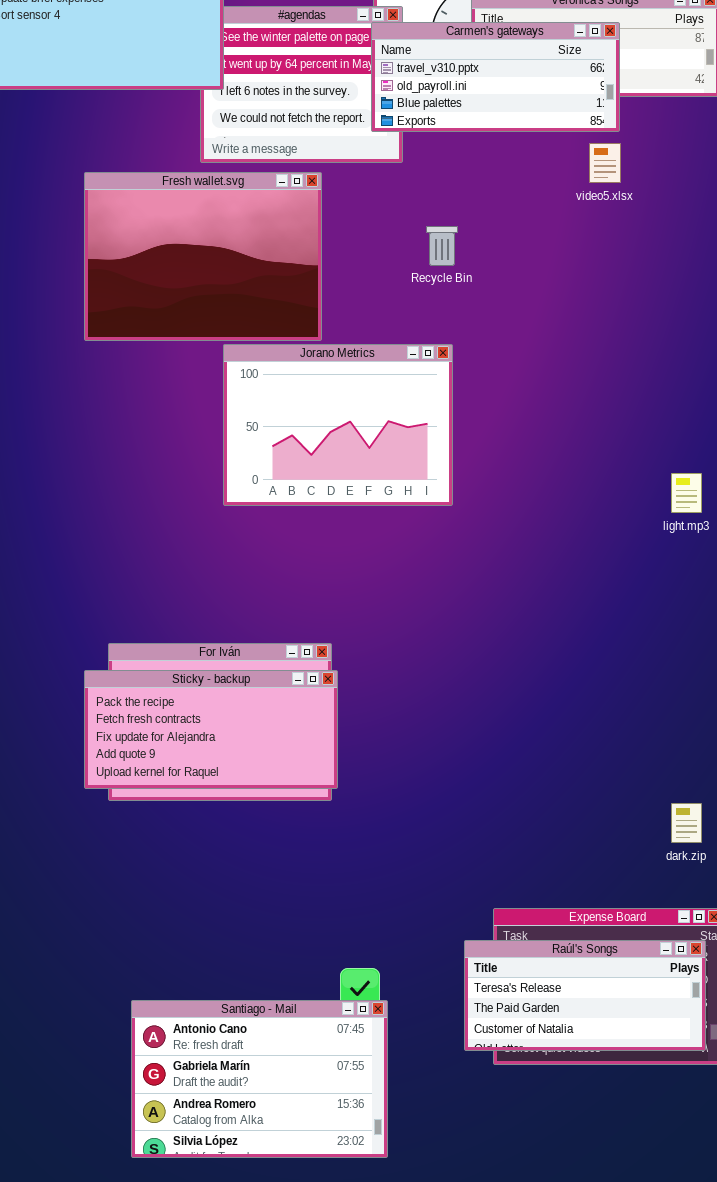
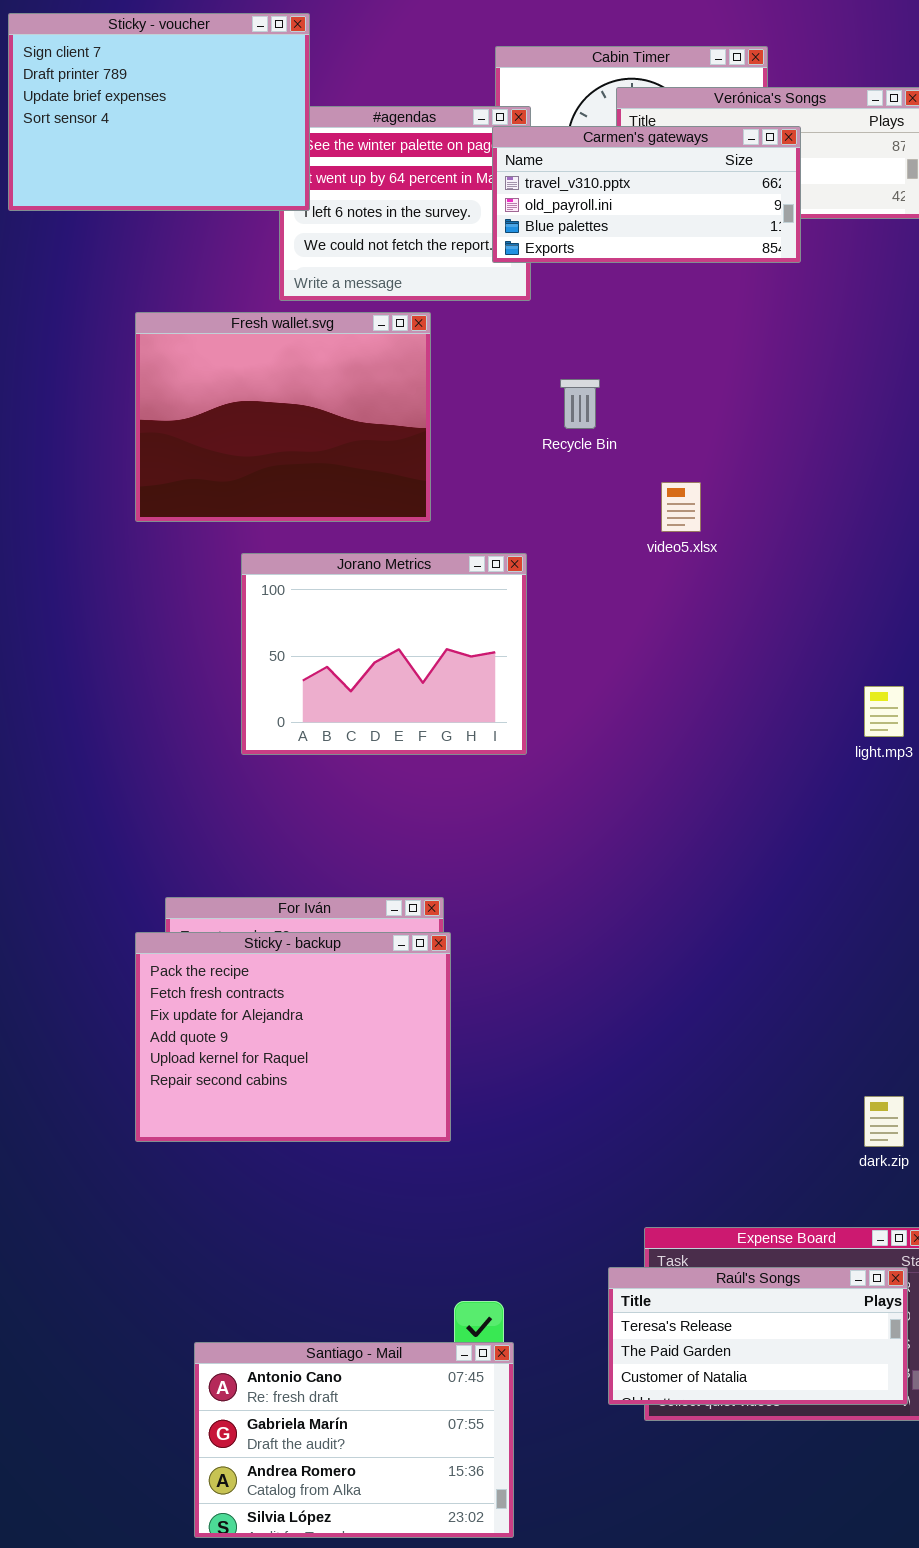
video5.xlsx: [589,143,621,183] -> [661,482,701,532], moved
Jorano Metrics: [223,344,453,506] -> [241,553,527,755], moved
Sticky - backup: [84,670,338,789] -> [135,932,451,1142], resized

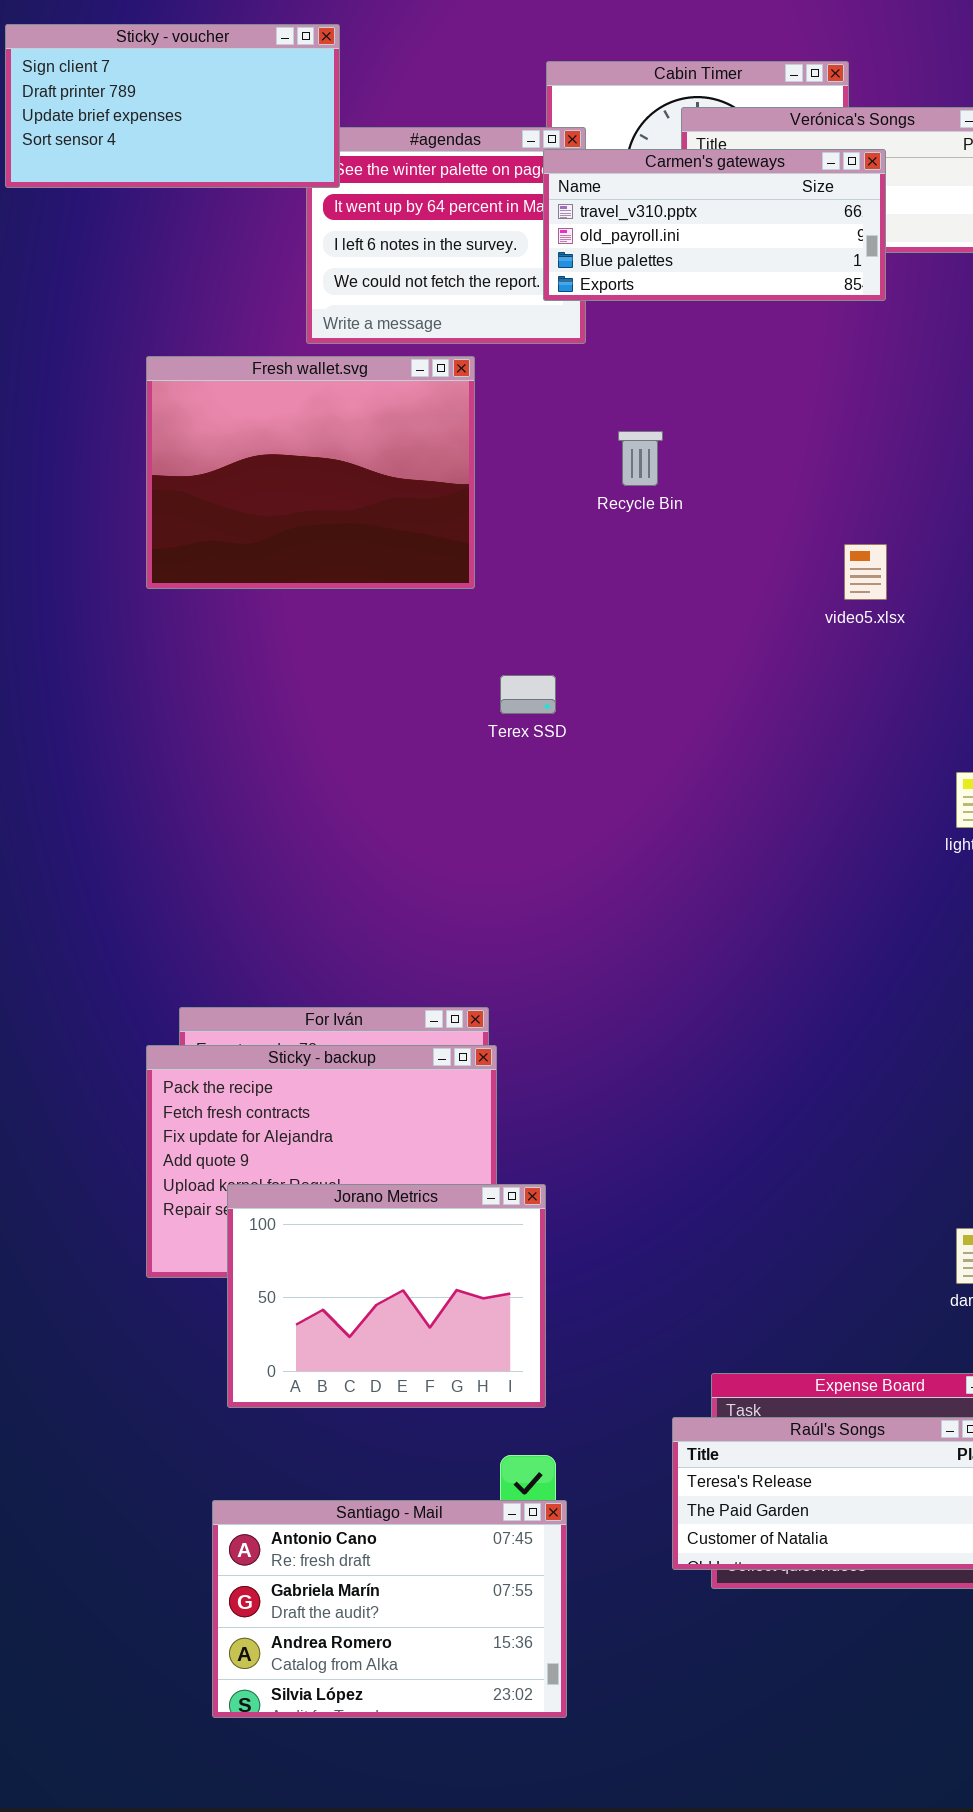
Sticky - voucher: [8,13,310,211] -> [5,24,340,188], resized
video5.xlsx: [661,482,701,532] -> [844,544,887,600], moved
Jorano Metrics: [241,553,527,755] -> [227,1184,546,1408], moved

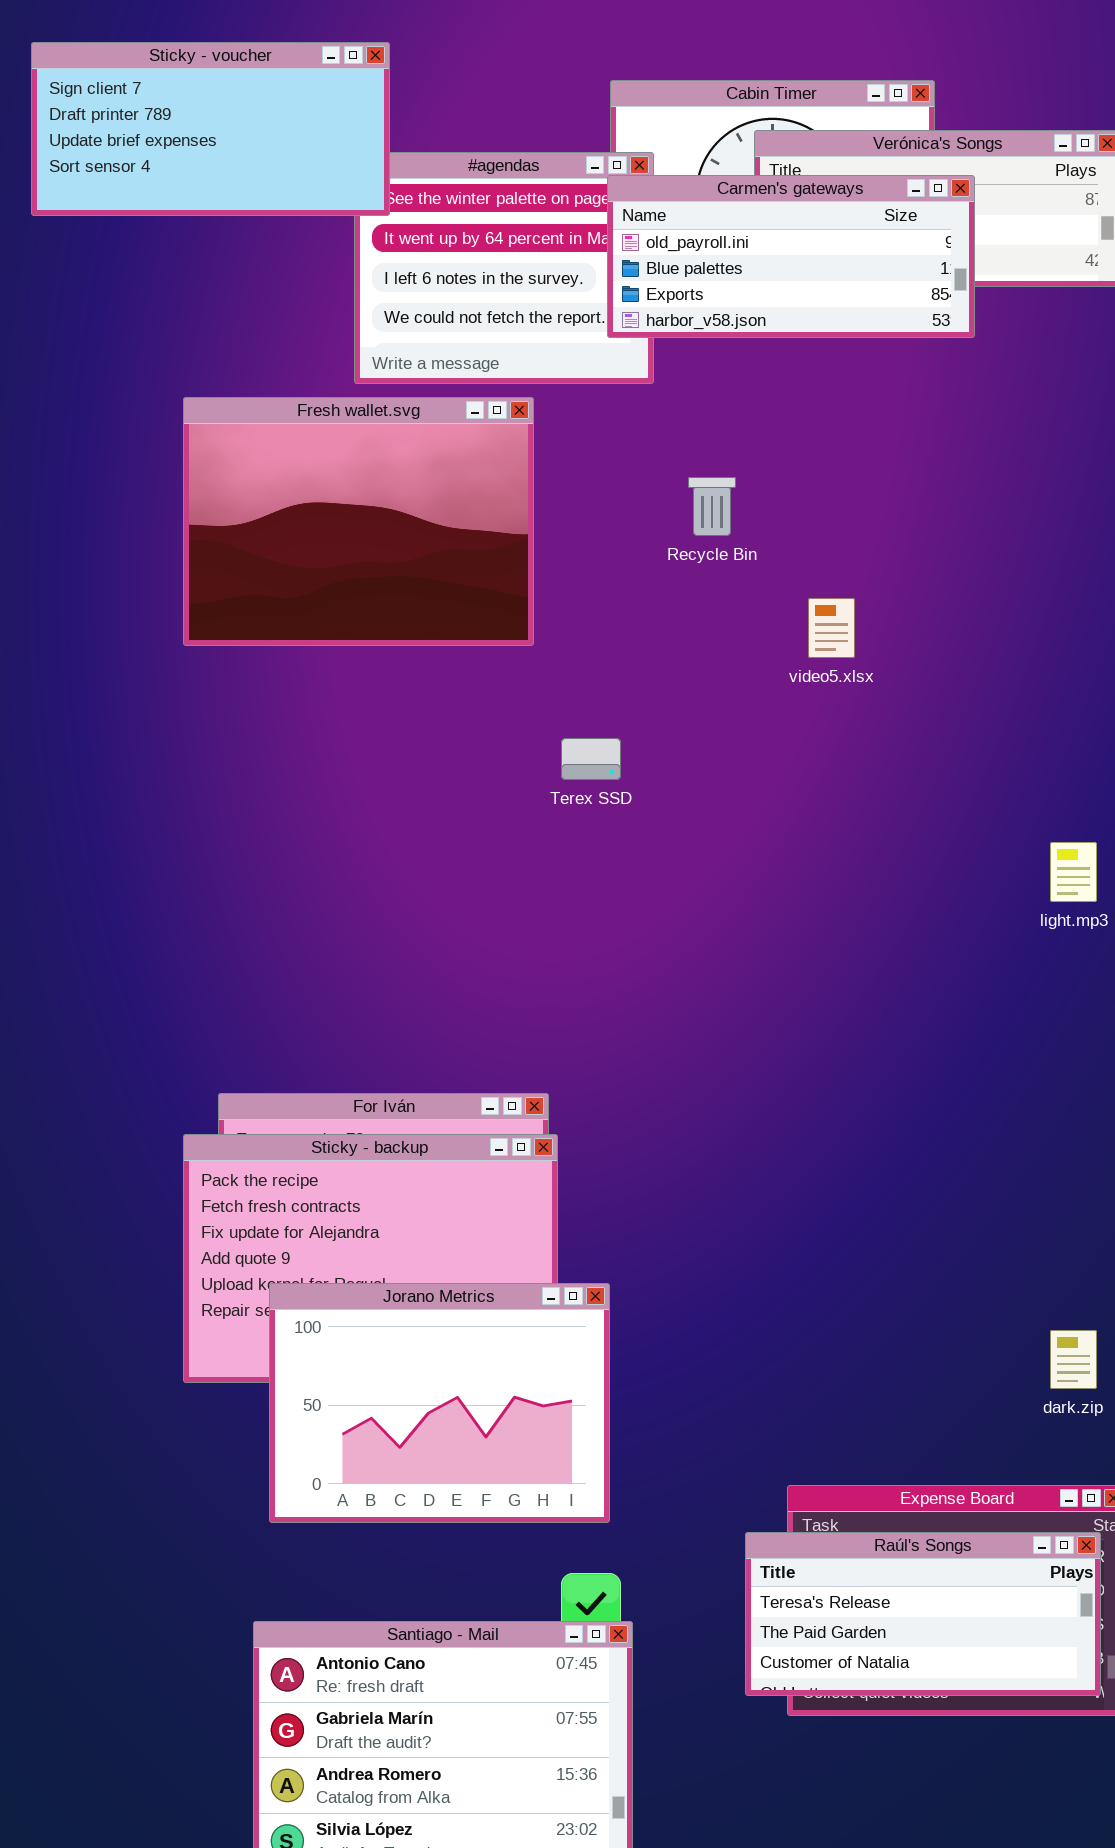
Carmen's gateways: [543,149,886,301] -> [607,175,975,338], scrolled down 1 row
video5.xlsx: [844,544,887,600] -> [808,598,855,658], moved

